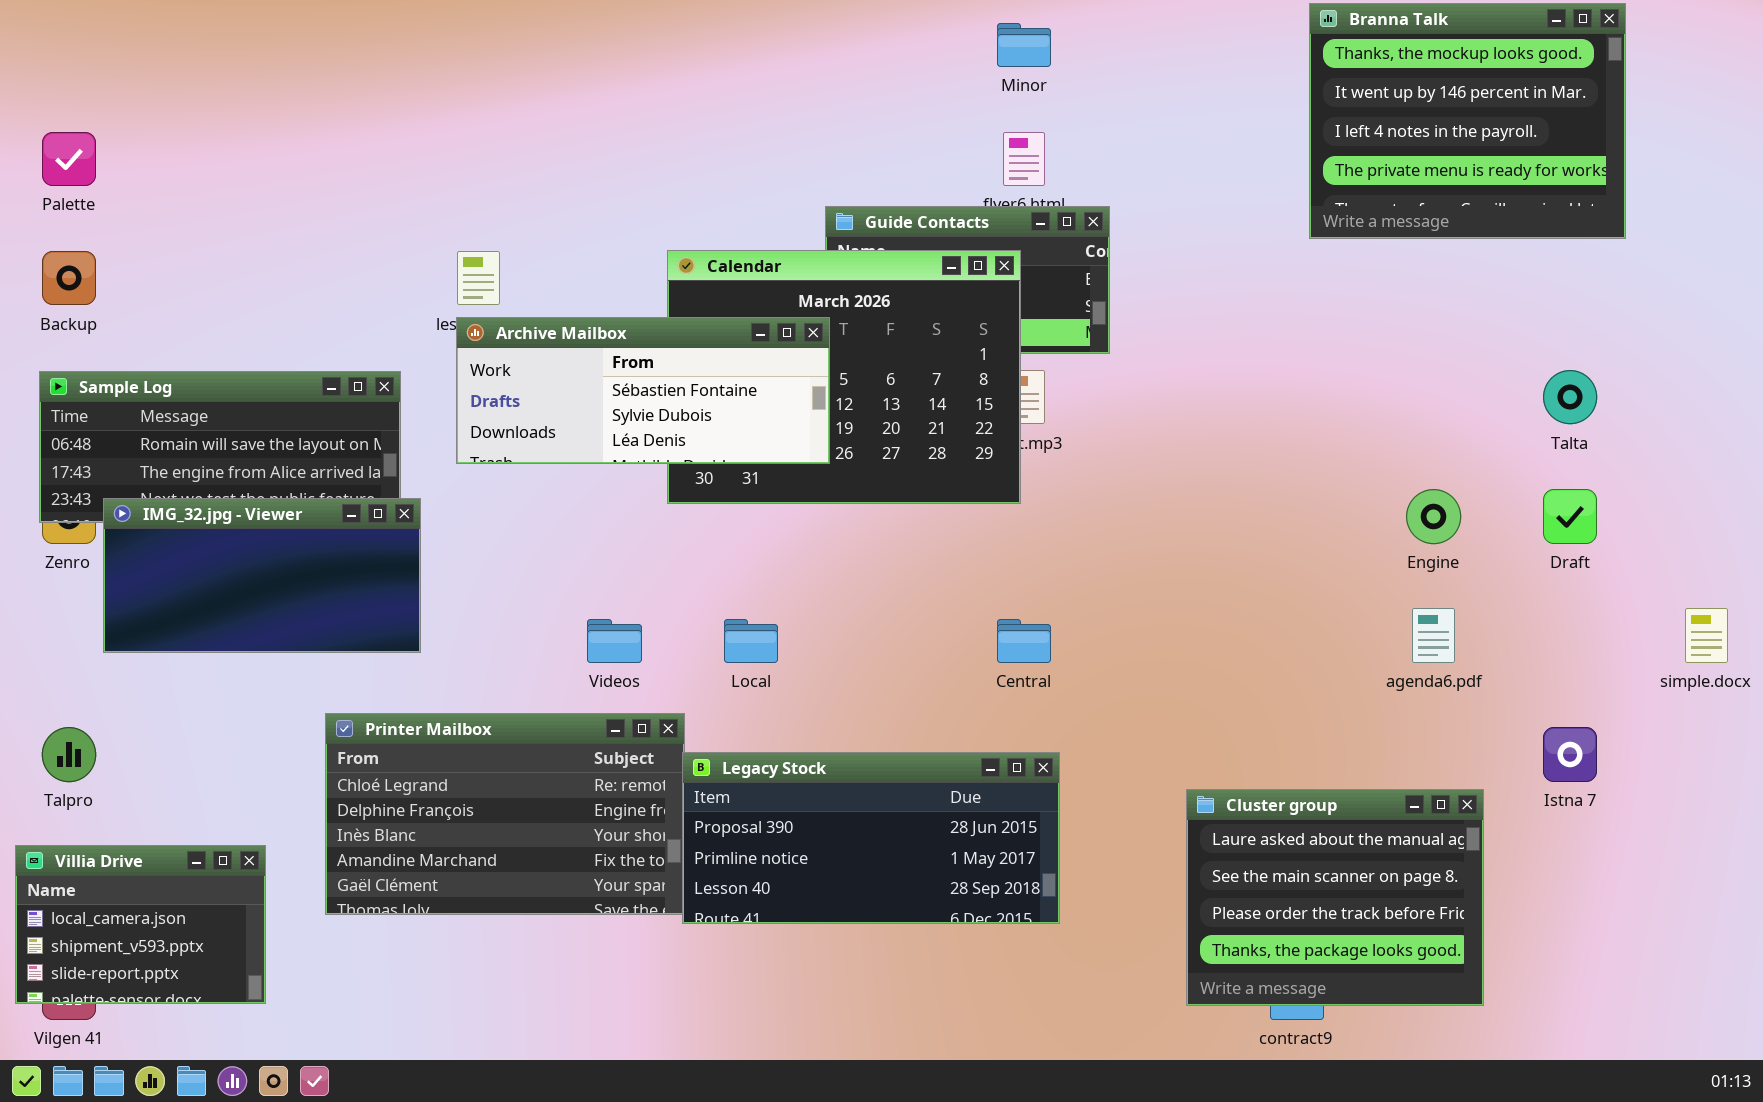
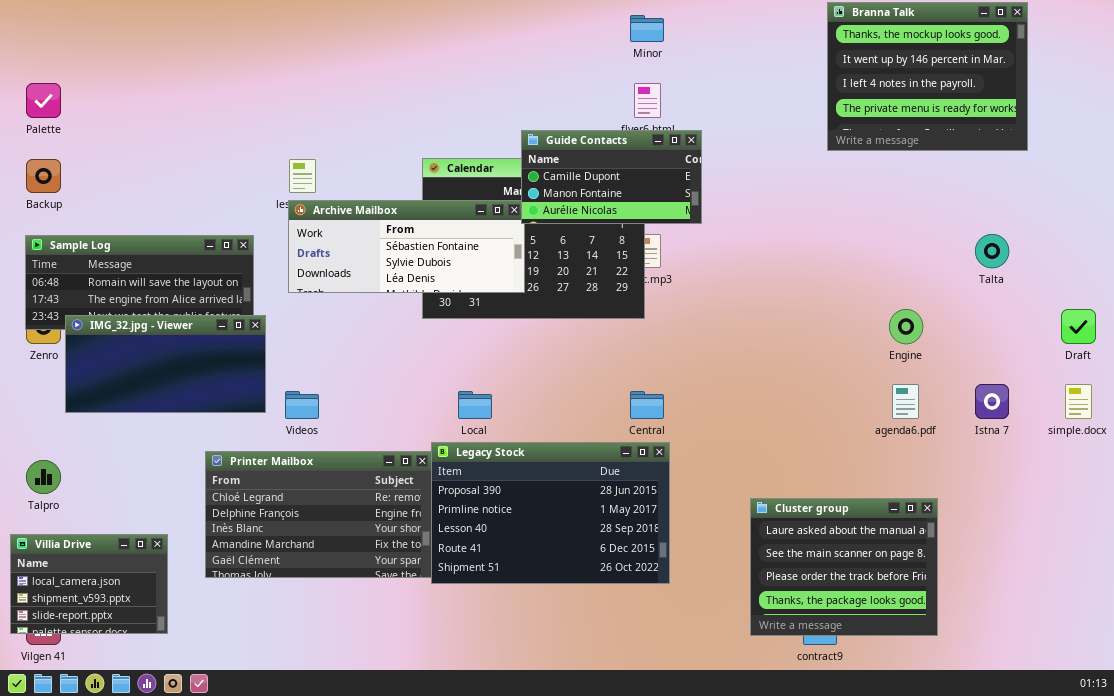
Guide Contacts: [825,206,1110,354] -> [521,130,702,224], raised
Draft: [1543,489,1597,544] -> [1061,309,1096,344], moved
Videos: [587,619,642,663] -> [285,391,319,419], moved
Istna 7: [1543,727,1597,782] -> [975,384,1009,419], moved
Legacy Stock: [682,752,1060,924] -> [431,442,670,584], resized

